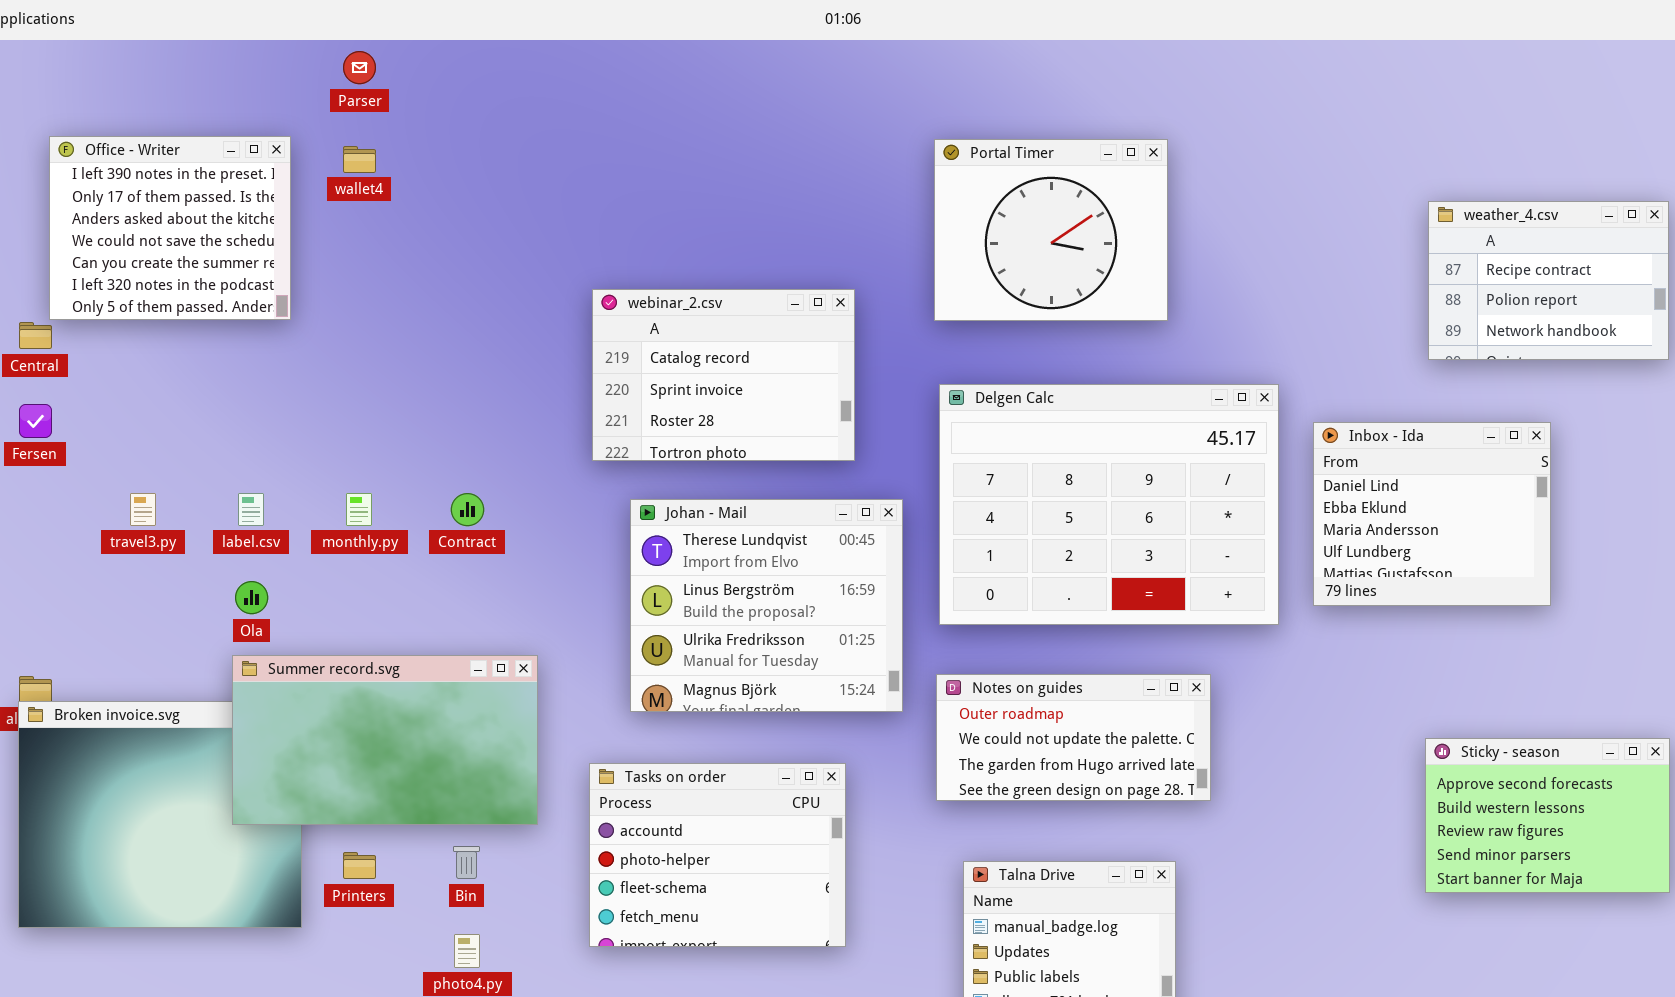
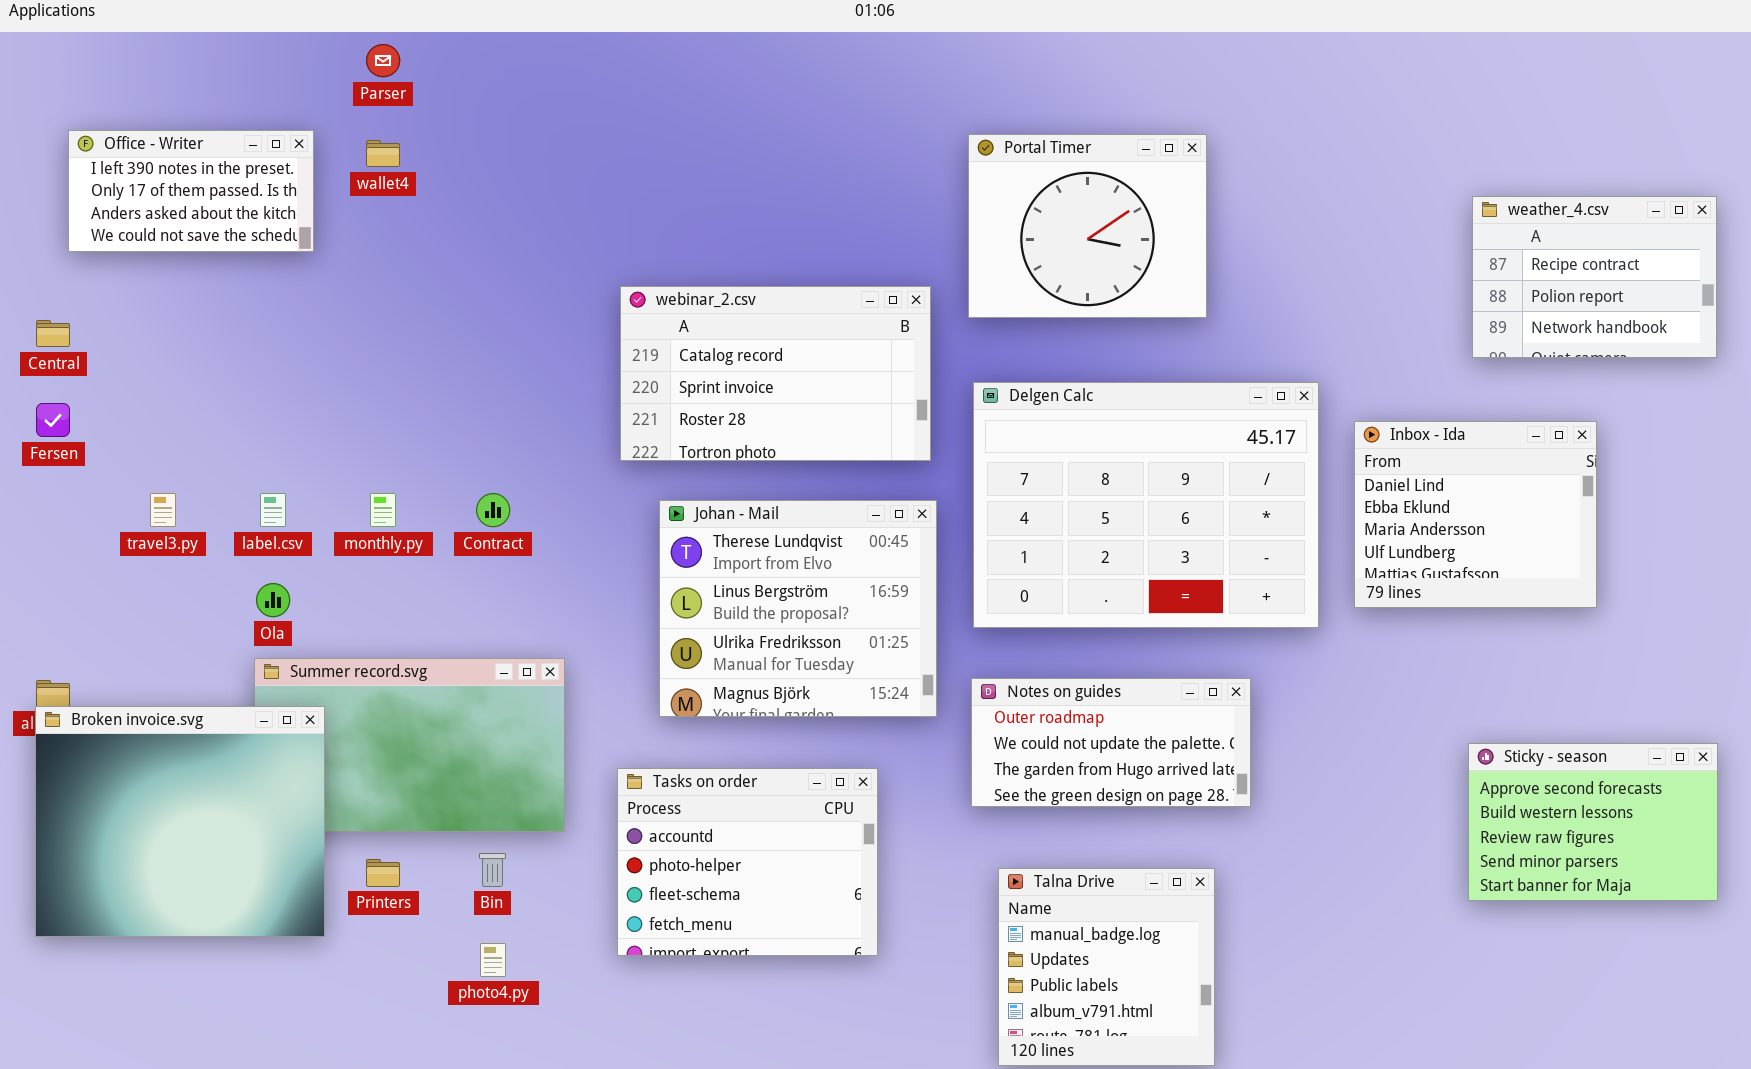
Office - Writer: [49,136,291,320] -> [68,130,314,252], resized
webinar_2.csv: [592,289,855,461] -> [620,286,931,461], resized
Broken invoice.svg: [18,701,302,928] -> [35,706,325,937], raised

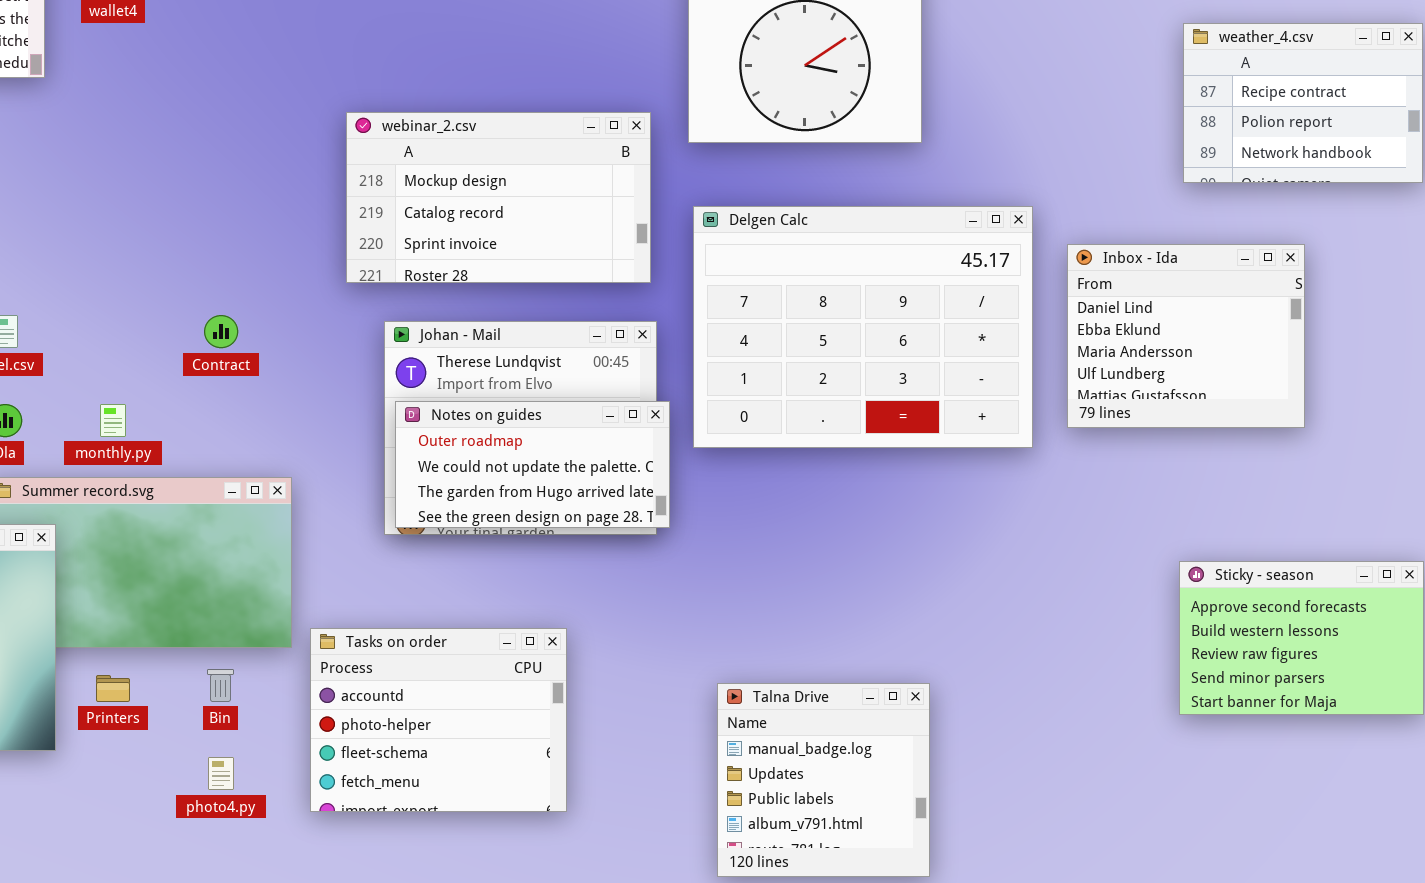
webinar_2.csv: [620,286,931,461] -> [346,112,651,283], scrolled up 1 row
monthly.py: [370,493,396,527] -> [100,404,126,437], moved
Notes on guides: [971,678,1251,807] -> [395,401,670,528], moved
Tasks on order: [617,768,878,956] -> [310,628,567,812], moved

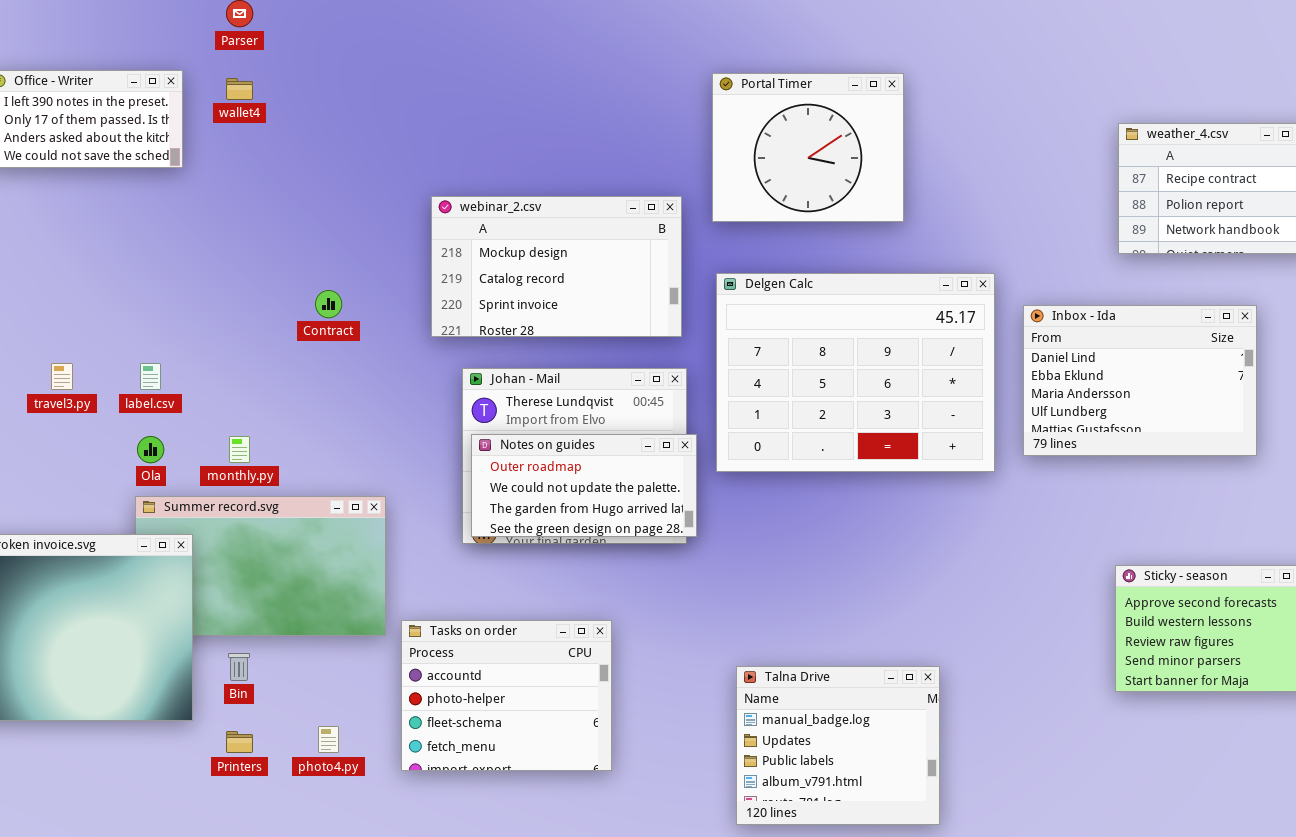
Inbox - Ida: [1067,244,1305,428] -> [1023,305,1257,456], resized
Contract: [204,315,238,348] -> [315,290,342,318], moved
Bin: [207,669,234,702] -> [228,653,250,681], moved
Printers: [96,675,130,702] -> [226,731,253,753], moved
Talna Drive: [717,683,930,877] -> [736,666,940,825], resized

